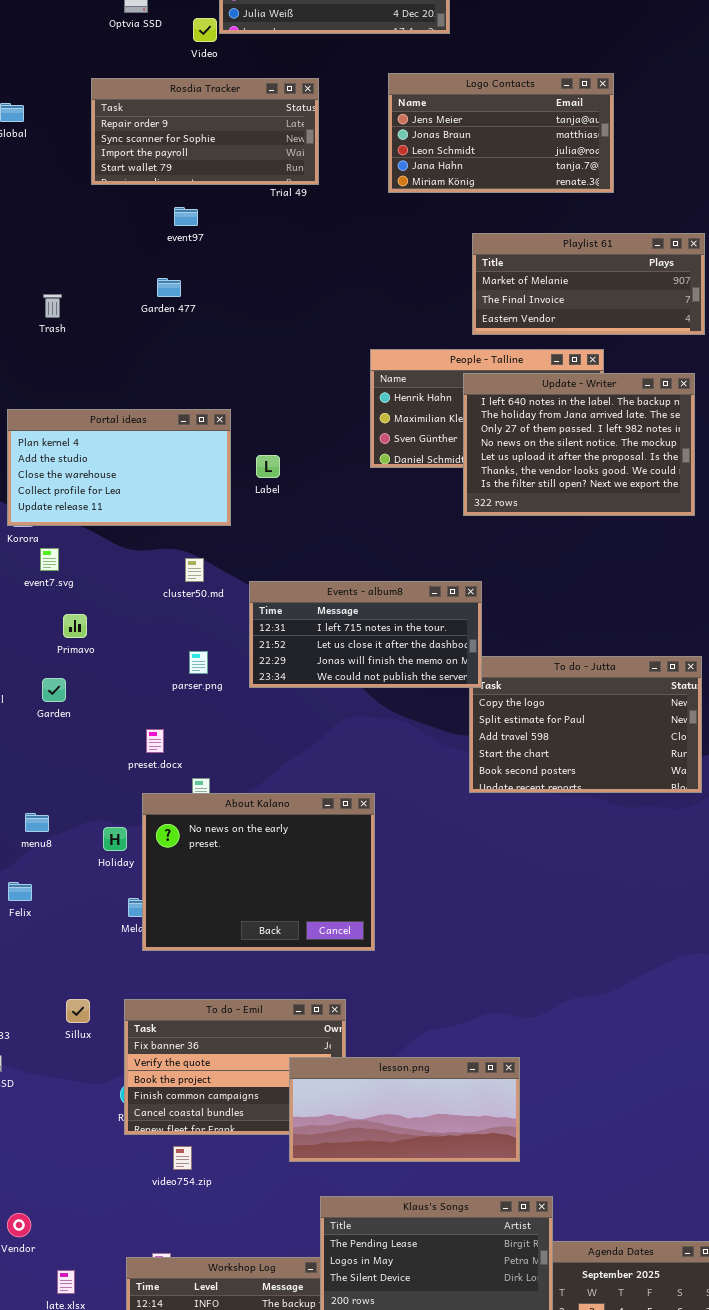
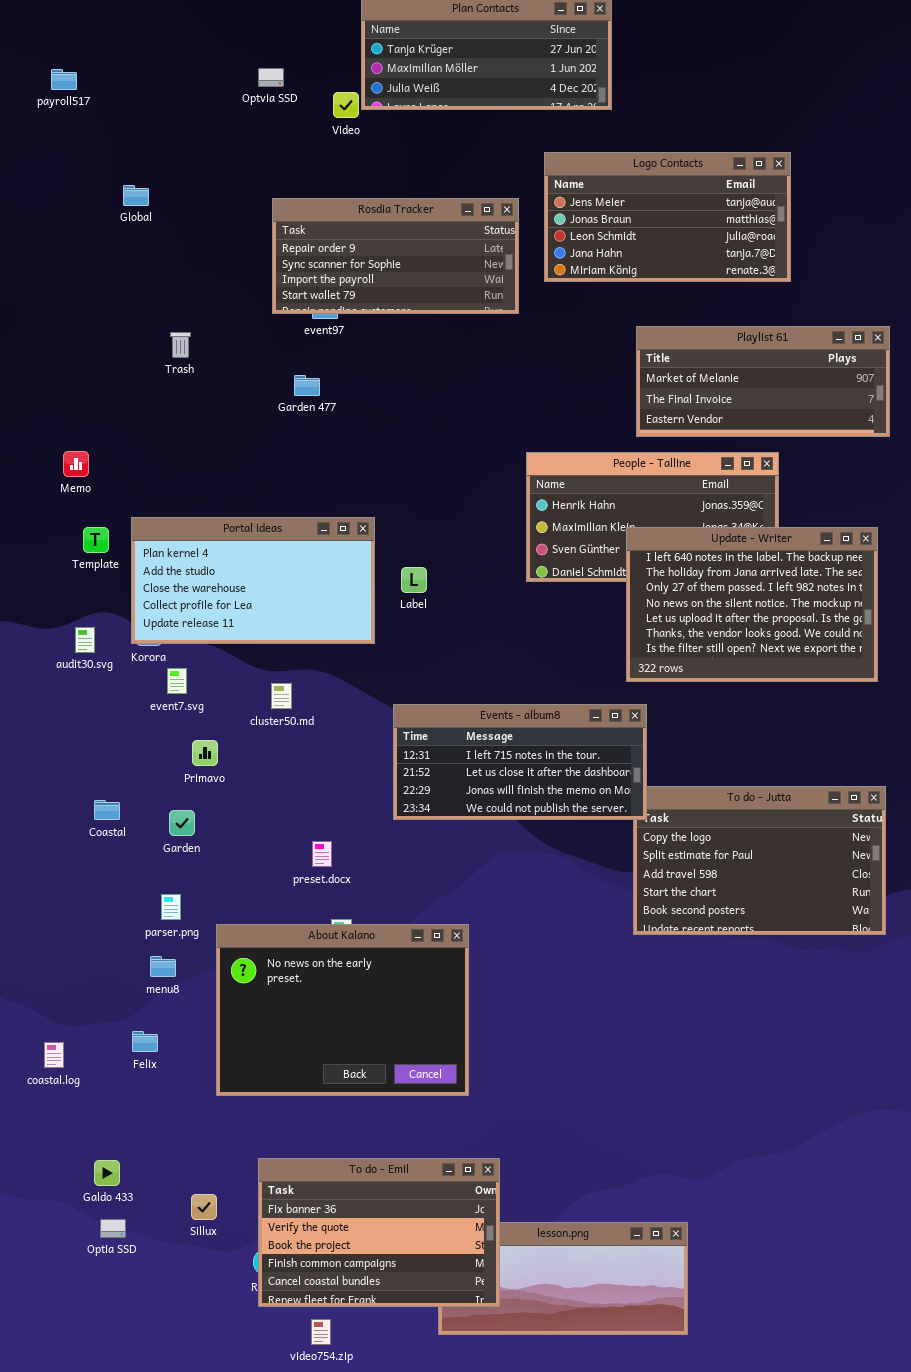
Rosdia Tracker: [91,78,319,185] -> [272,198,519,314], moved
Trash: [43,294,62,318] -> [170,332,191,358], moved
Update - Writer: [463,373,695,516] -> [626,527,878,682], moved
cluster50.md: [185,558,204,582] -> [271,683,292,709], moved
parser.png: [189,651,208,674] -> [161,894,181,920], moved
preset.docx: [146,729,164,753] -> [312,841,332,867], moved
About Kalano: [142,793,375,951] -> [216,924,469,1096], moved
Sillux: [66,999,90,1023] -> [191,1194,217,1220], moved
To do - Emil: [124,999,346,1135] -> [258,1158,500,1307], raised

